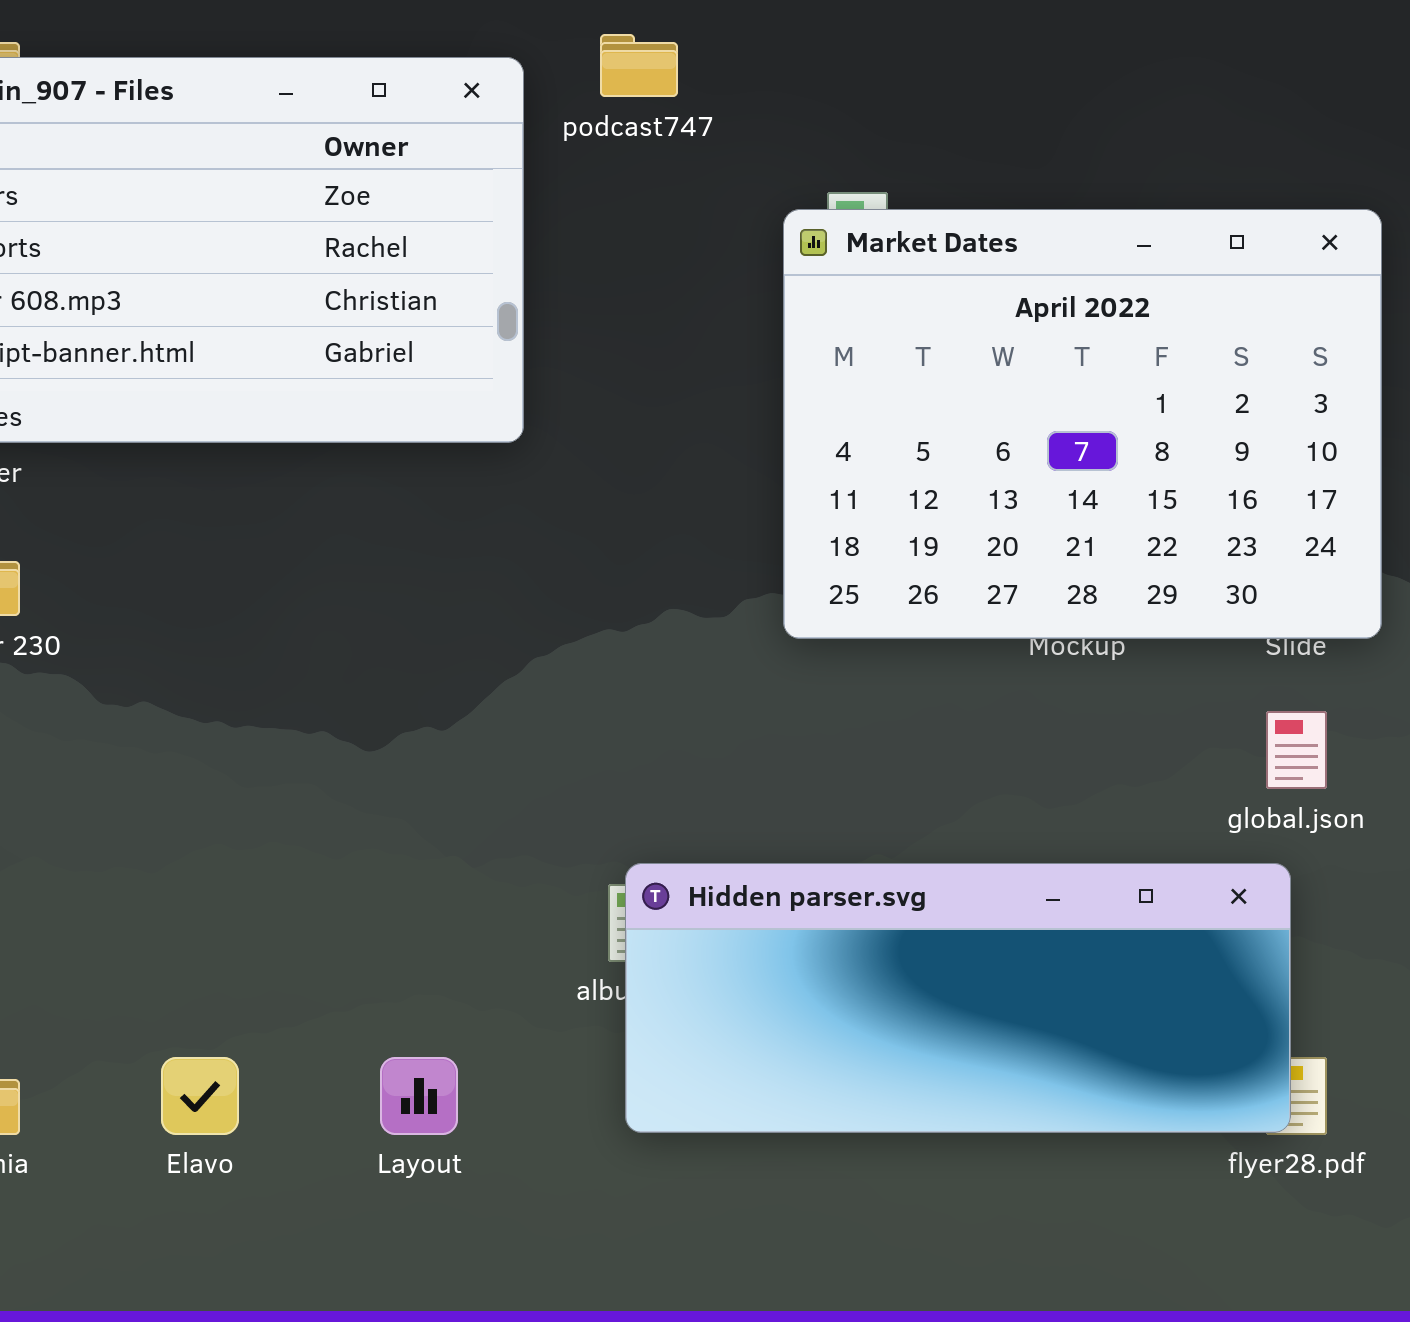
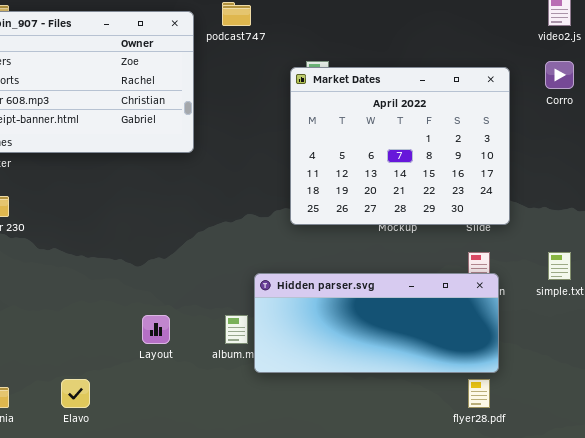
Hidden parser.svg: [625,863,1291,1133] -> [254,273,499,373], moved
Layout: [380,1057,458,1135] -> [142,315,170,344], moved

